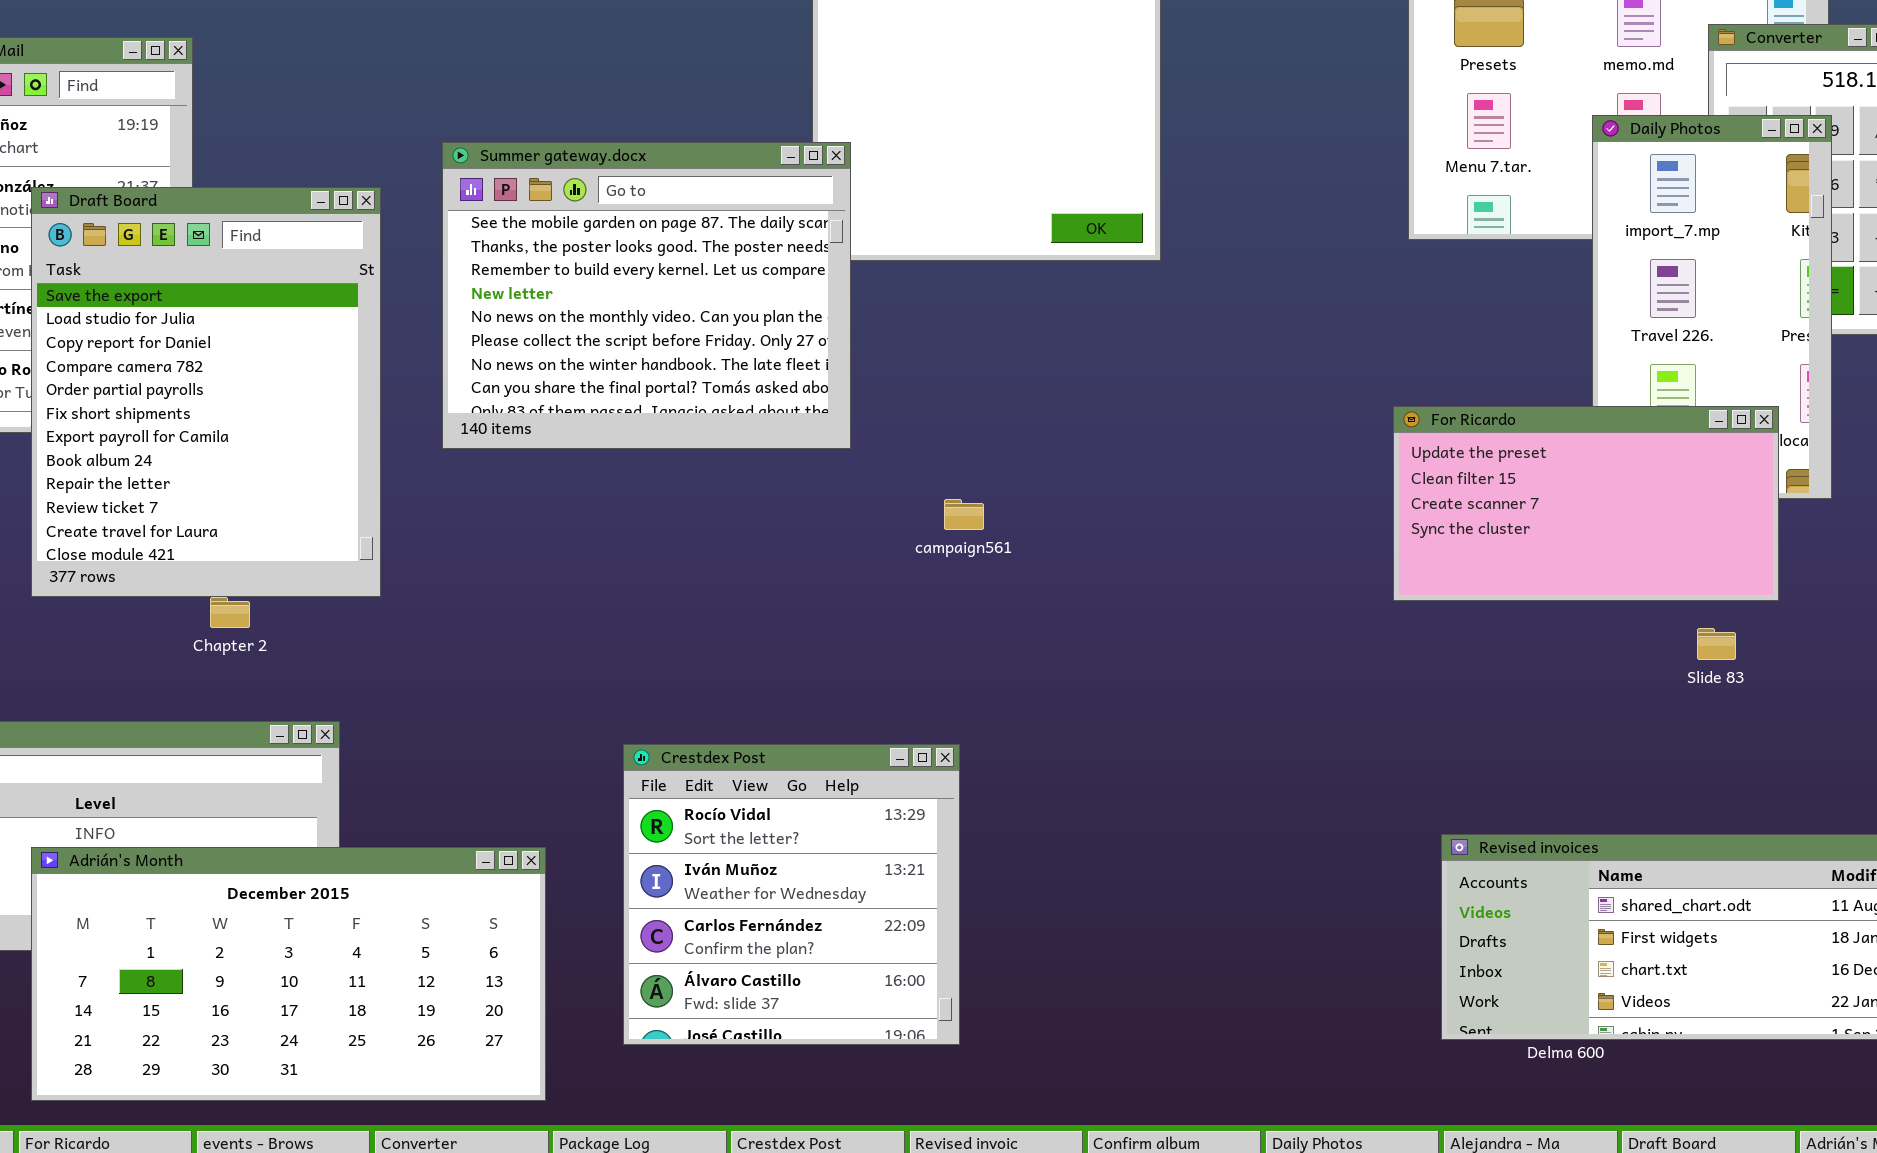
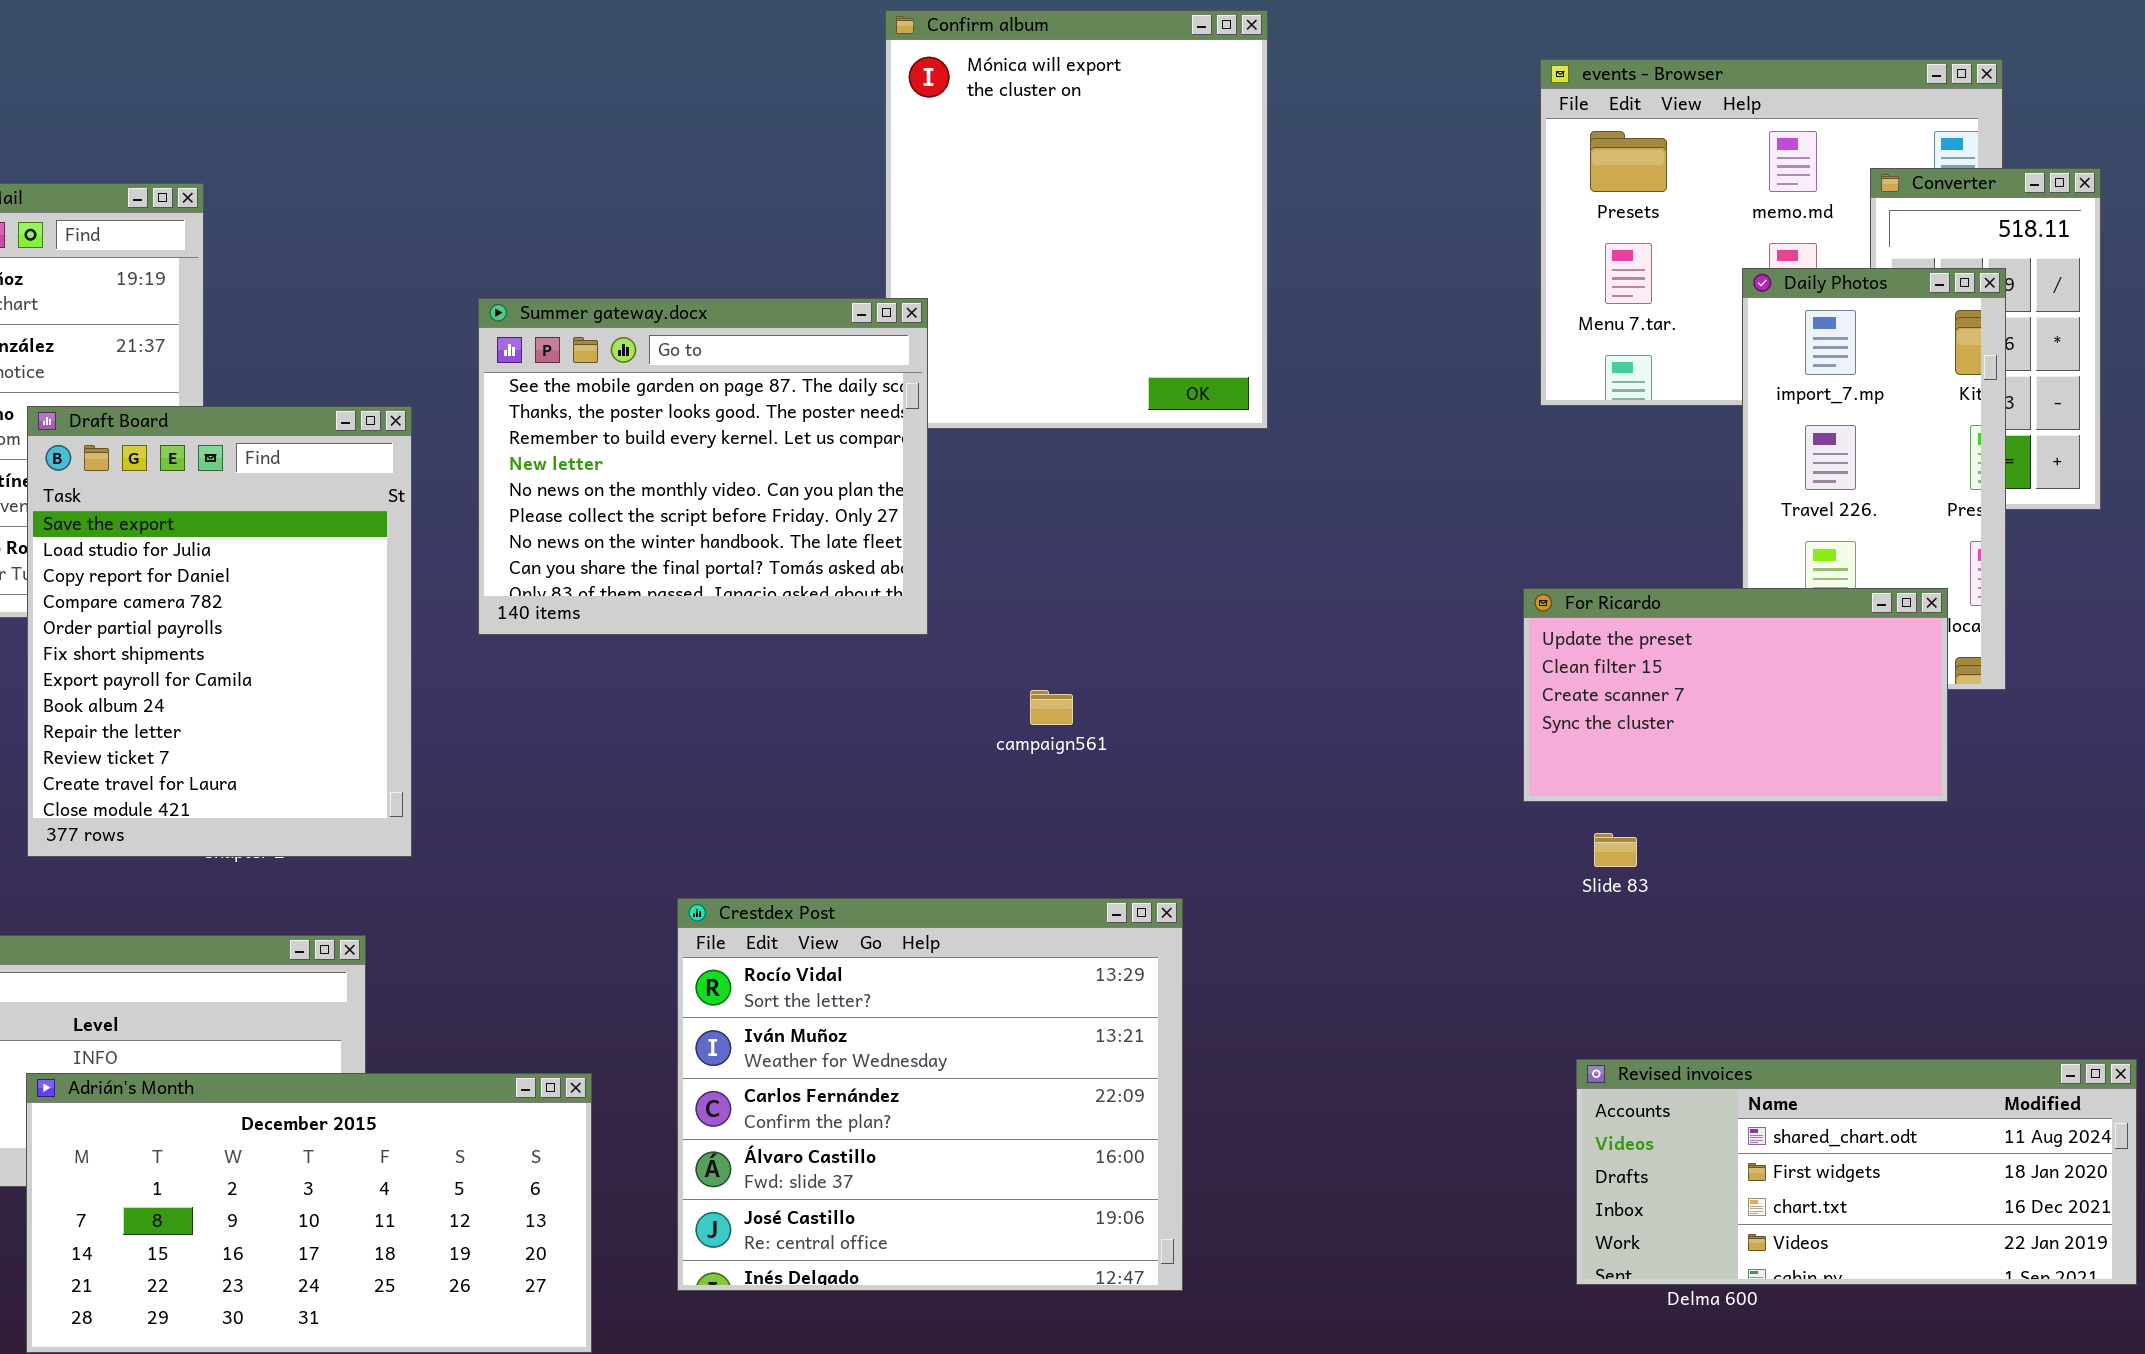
Draft Board: [31,187,381,597] -> [27,406,412,857], moved
Slide 83: [1697,628,1736,660] -> [1594,833,1637,867], moved
Crestdex Post: [623,744,960,1045] -> [677,898,1183,1291], resized

